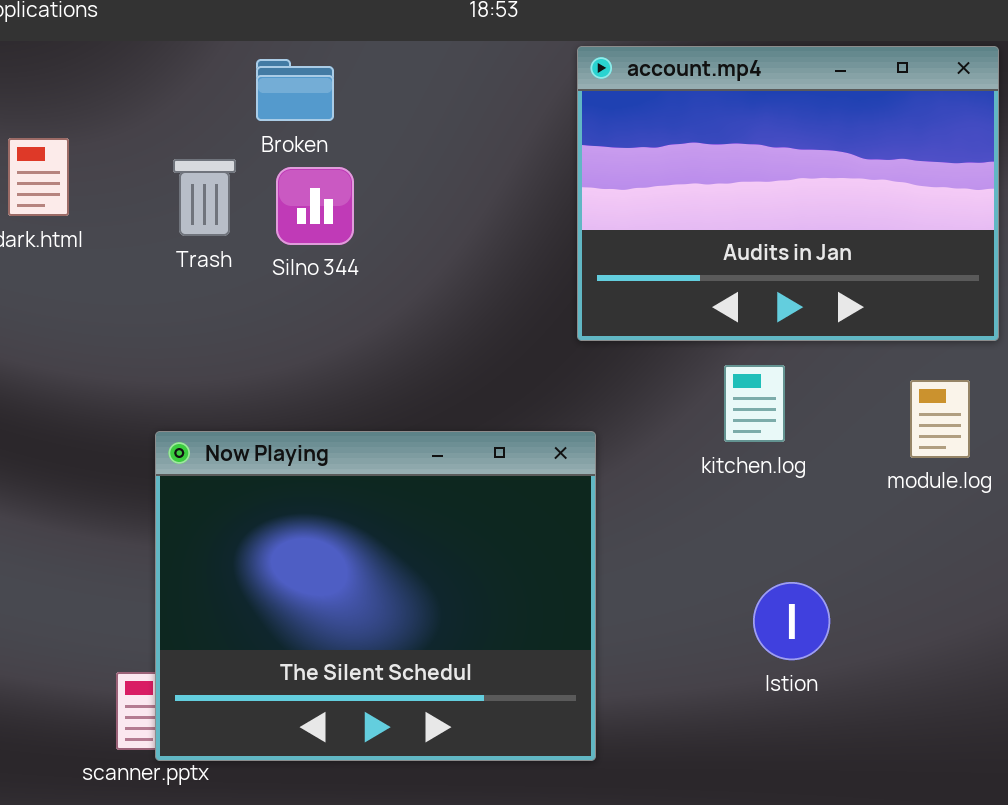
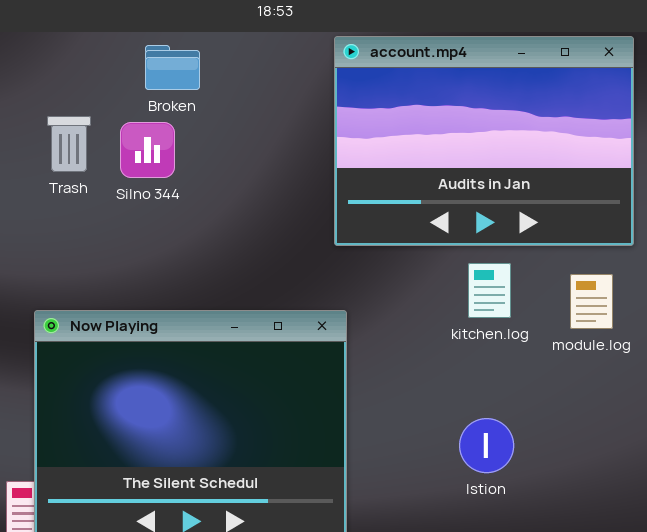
Broken: [256,59,334,121] -> [145,45,200,90], moved
kitchen.log: [724,365,785,442] -> [468,263,511,318], moved

